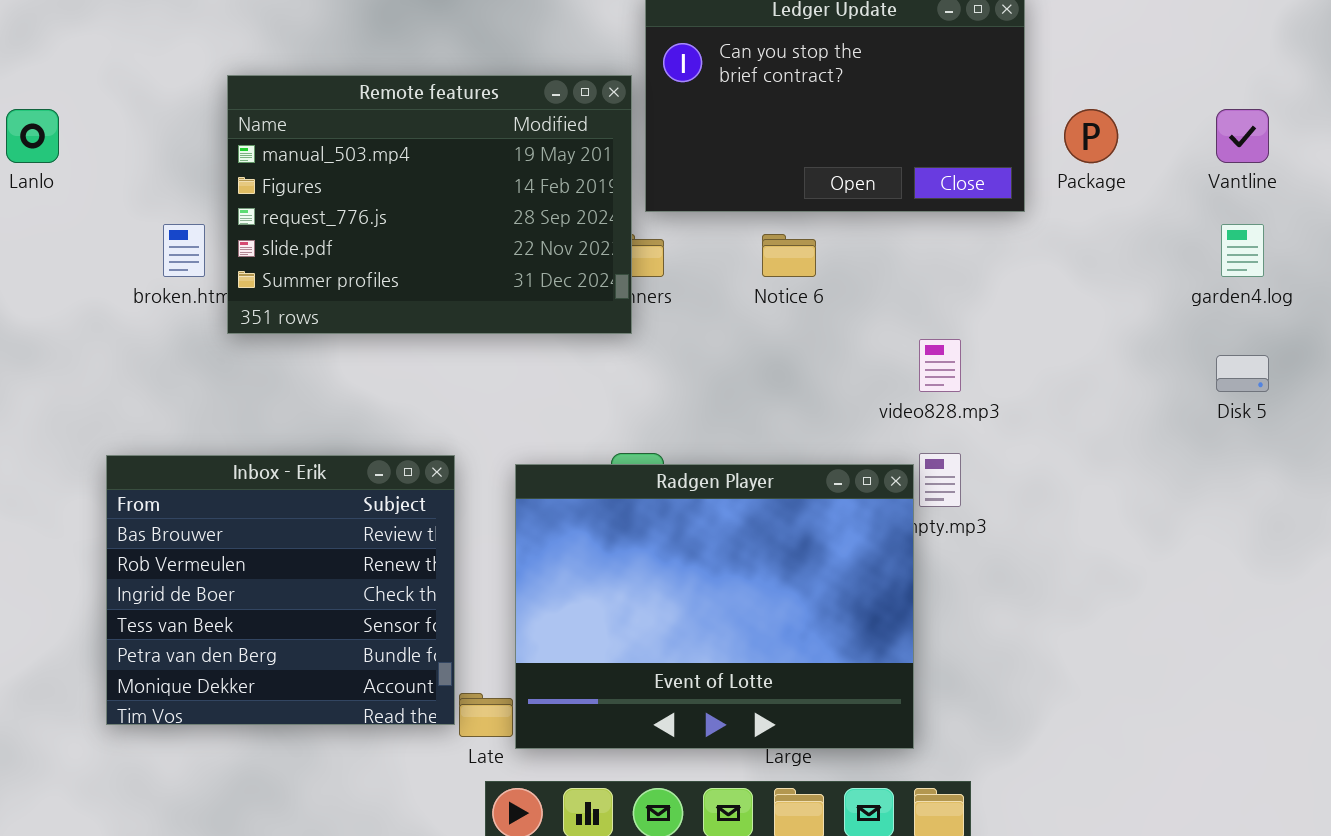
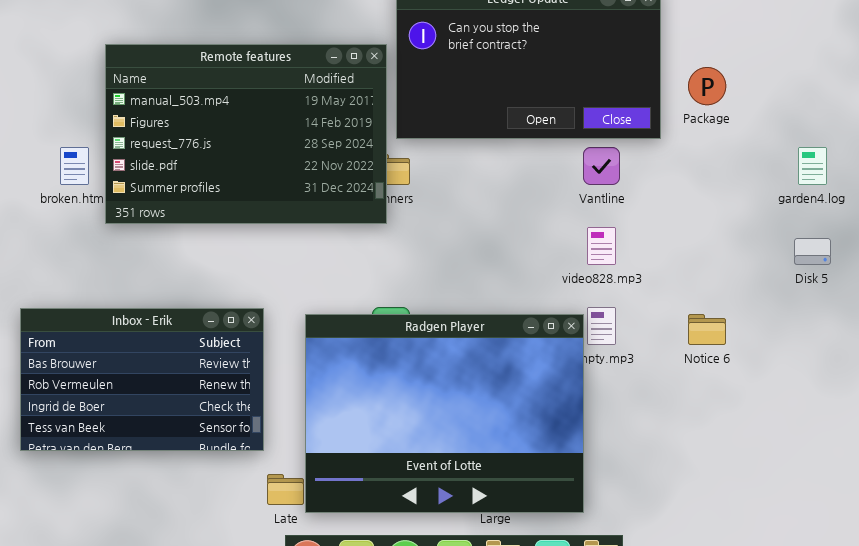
Vantline: [1216,109,1269,163] -> [583,147,620,185], moved
Notice 6: [762,234,816,277] -> [688,314,726,345], moved
Inbox - Erik: [106,455,455,725] -> [20,308,264,451], resized

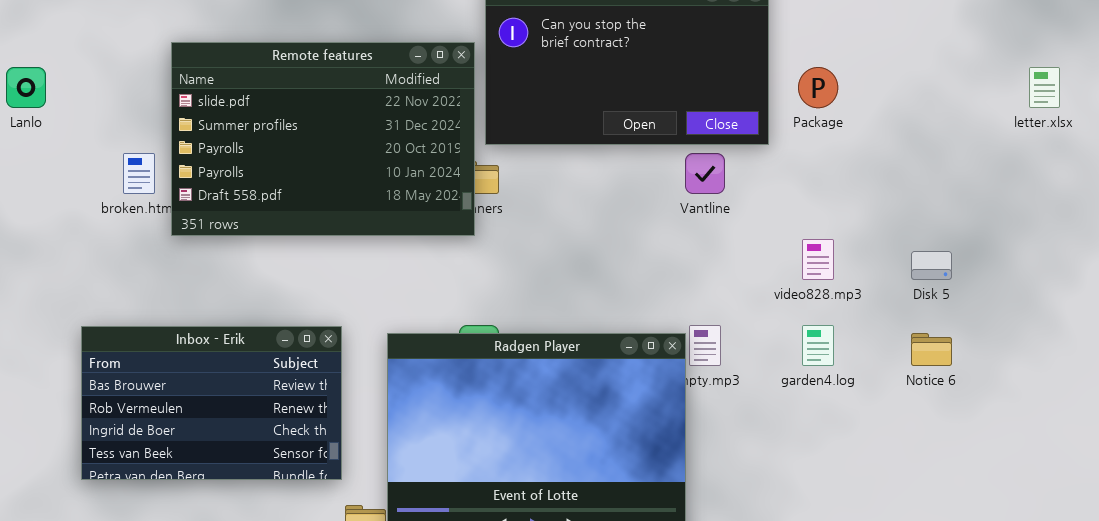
Remote features: [105,44,387,224] -> [171,42,475,236], scrolled down 3 rows
garden4.log: [798,147,827,185] -> [802,325,834,366], moved
video828.mp3: [587,227,616,265] -> [802,239,834,280], moved
Notice 6: [688,314,726,345] -> [911,333,952,366], moved

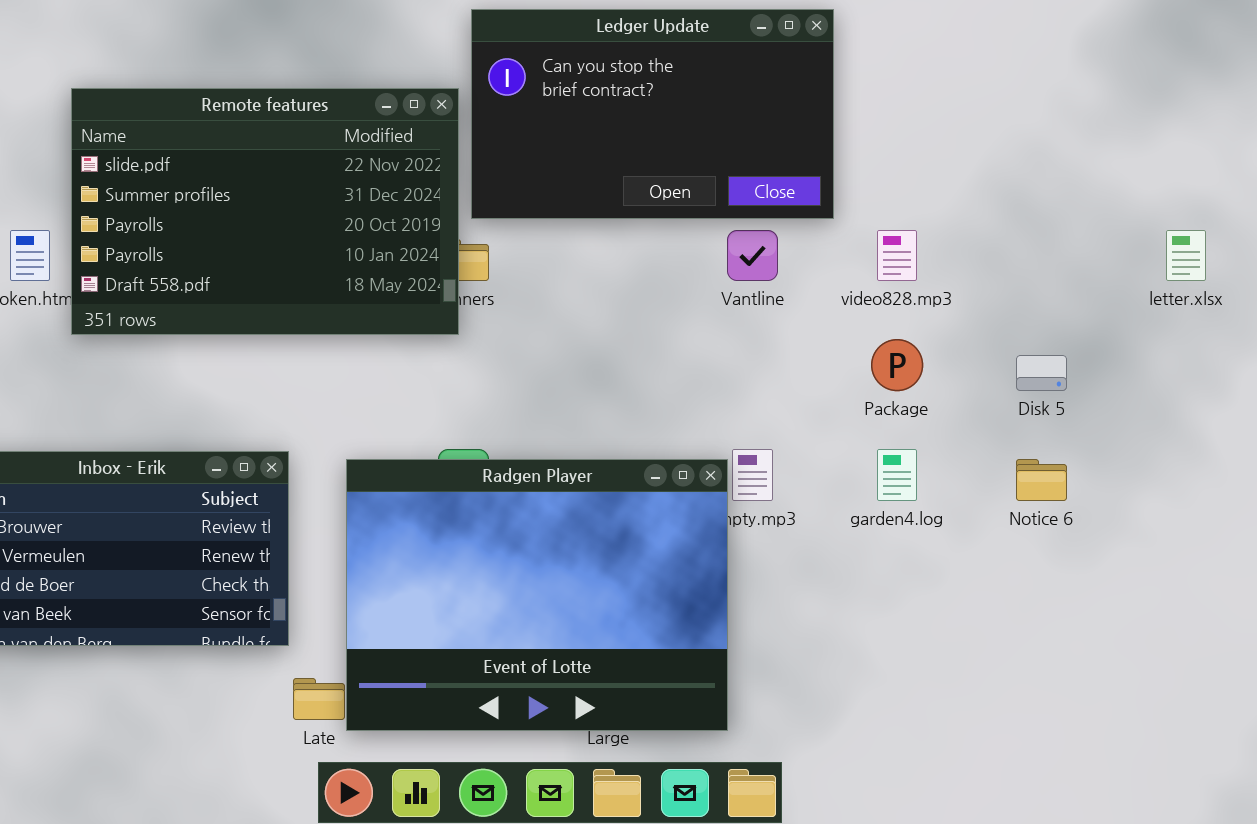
Package: [798,67,838,108] -> [871,339,923,391], moved
letter.xlsx: [1029,67,1060,108] -> [1166,230,1206,281], moved
video828.mp3: [802,239,834,280] -> [877,230,917,281], moved

